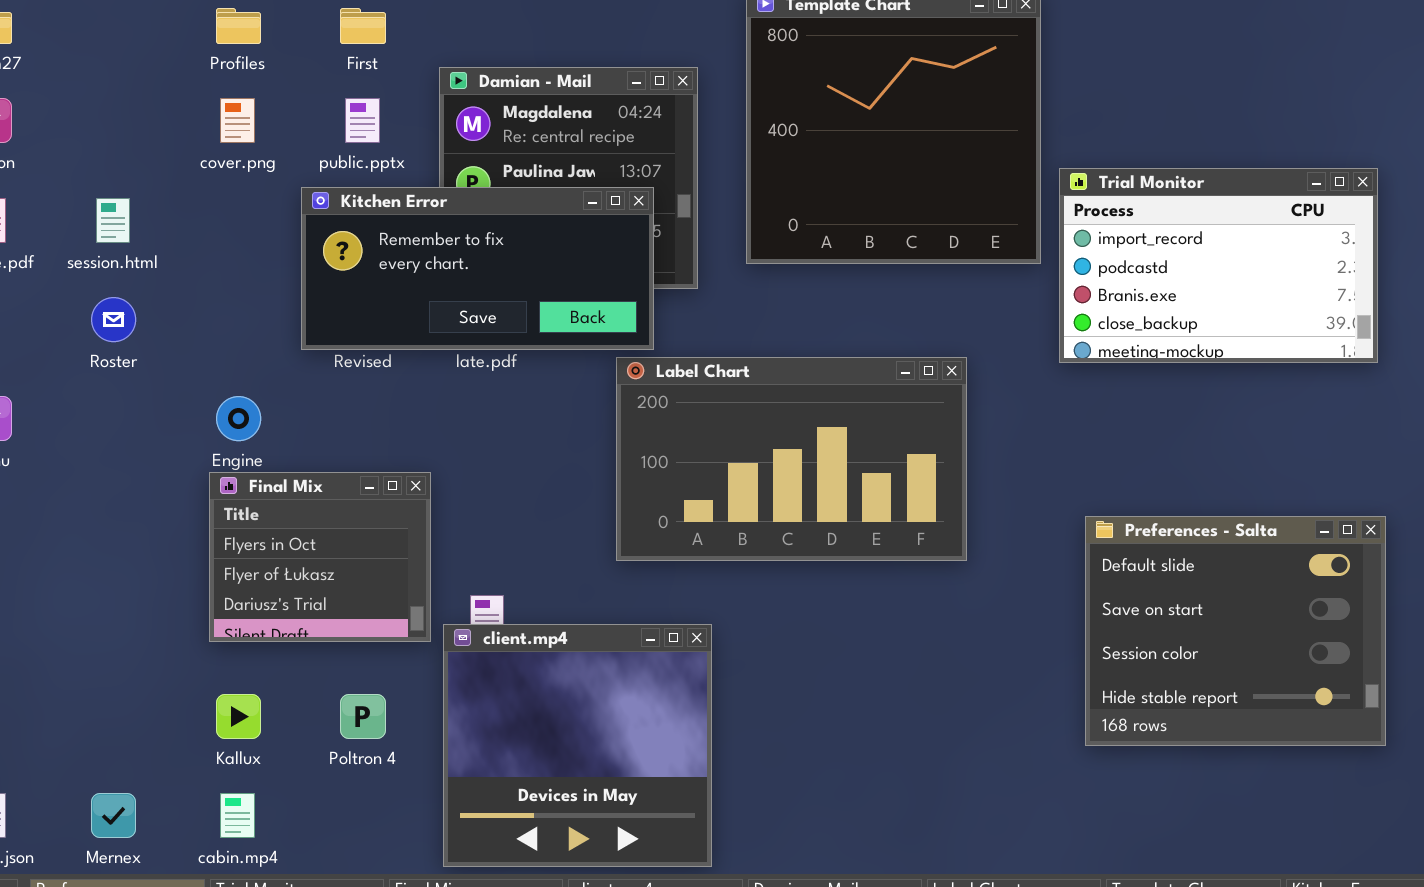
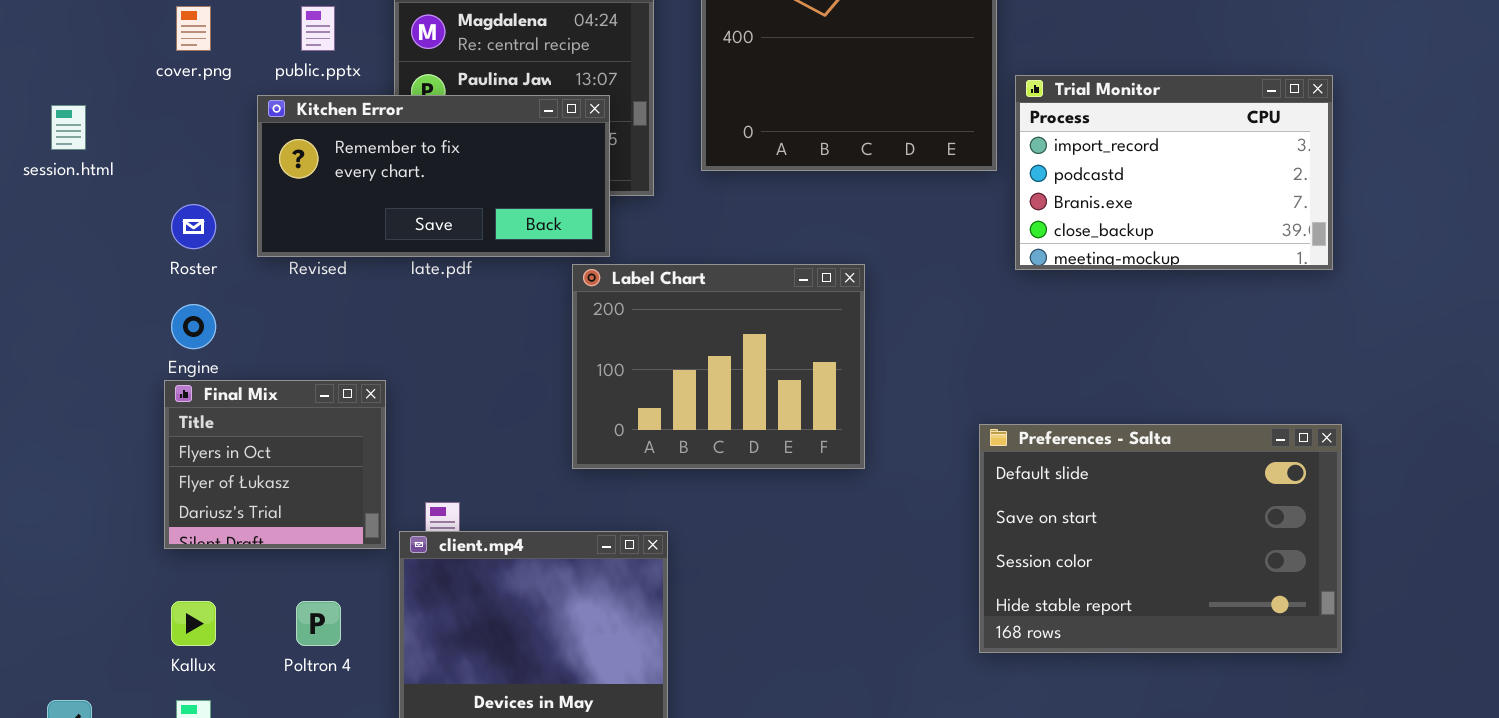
Roster: [91,297,136,342] -> [171,204,216,249], moved
Label Chart: [616,357,967,561] -> [572,264,865,469], resized
Preferences - Salta: [1085,516,1386,746] -> [979,424,1342,653], resized

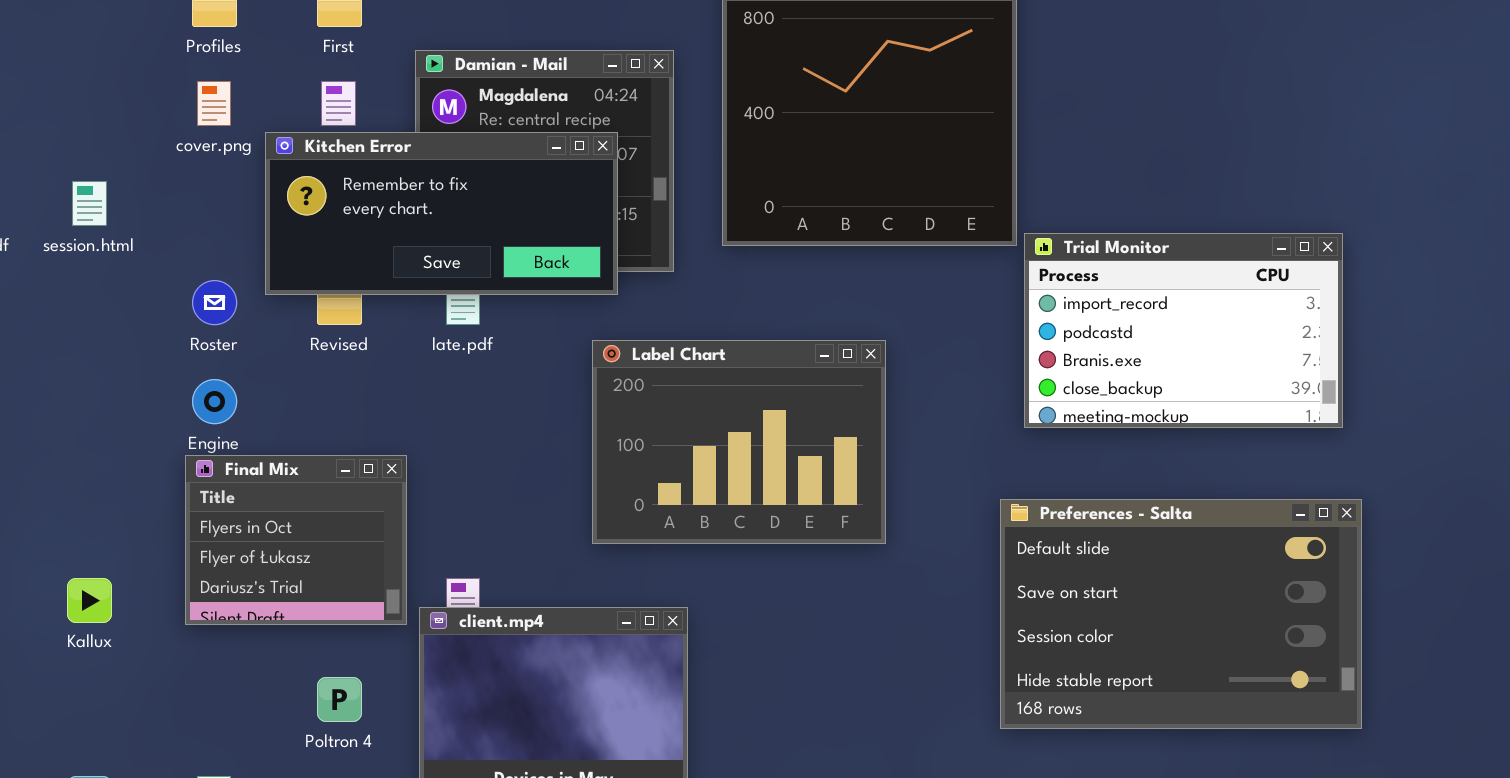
Trial Monitor: [1015,75,1333,270] -> [1024,233,1343,428], moved
Kitchen Error: [257,95,610,257] -> [265,132,618,295], moved
Kallux: [171,601,216,646] -> [67,578,112,623], moved

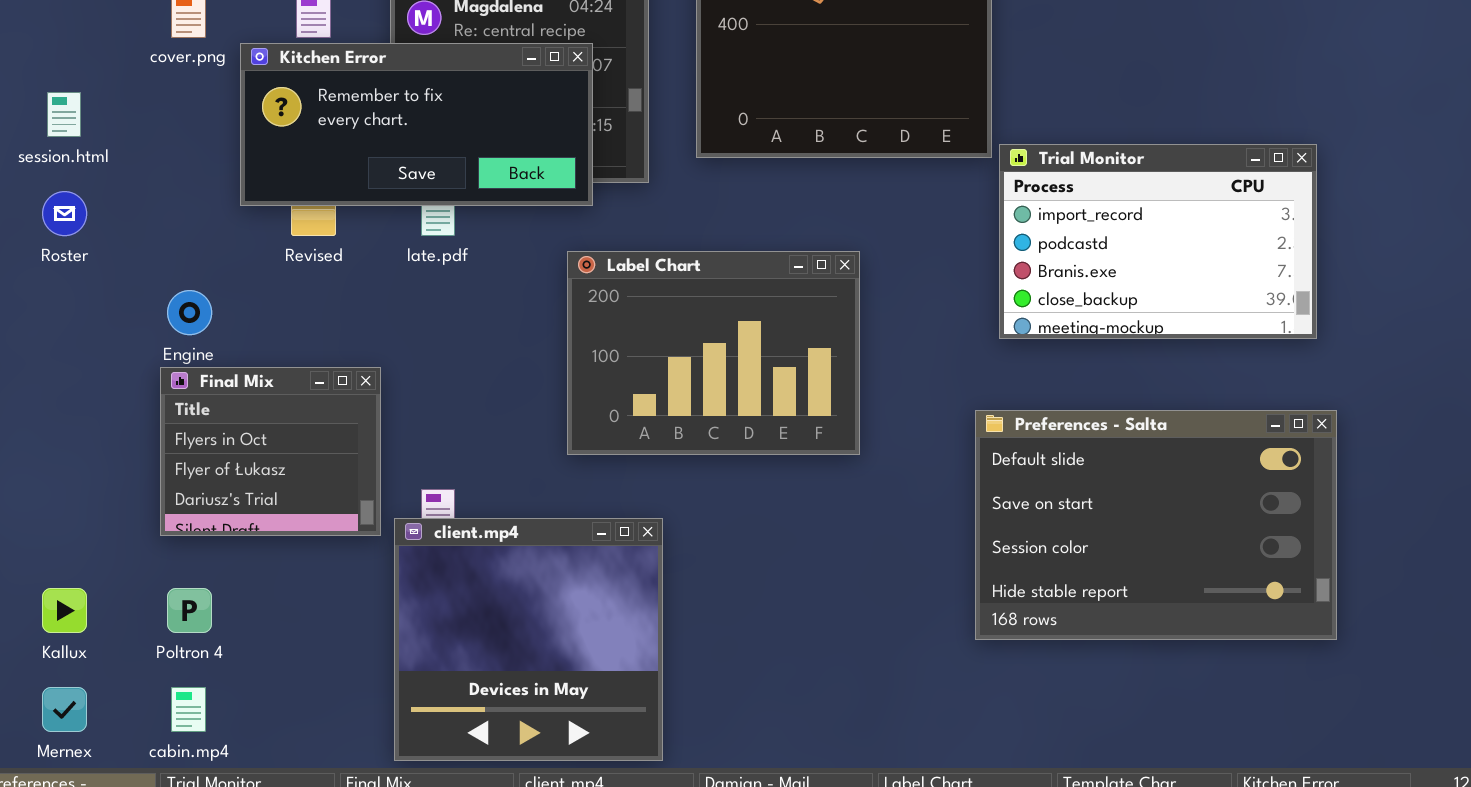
Roster: [192,280,237,325] -> [42,191,87,236], moved
Kallux: [67,578,112,623] -> [42,588,87,633], moved
Poltron 4: [317,677,362,722] -> [167,588,212,633], moved

